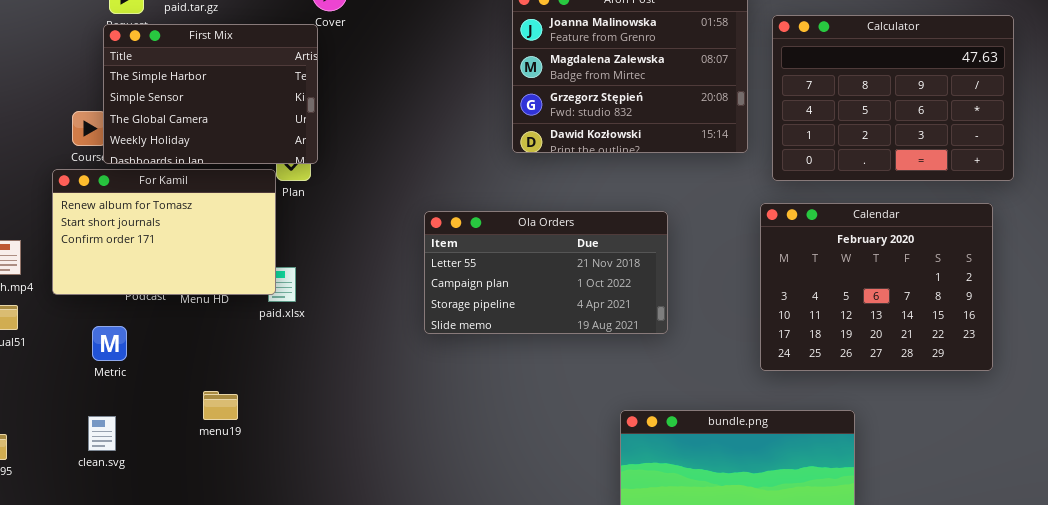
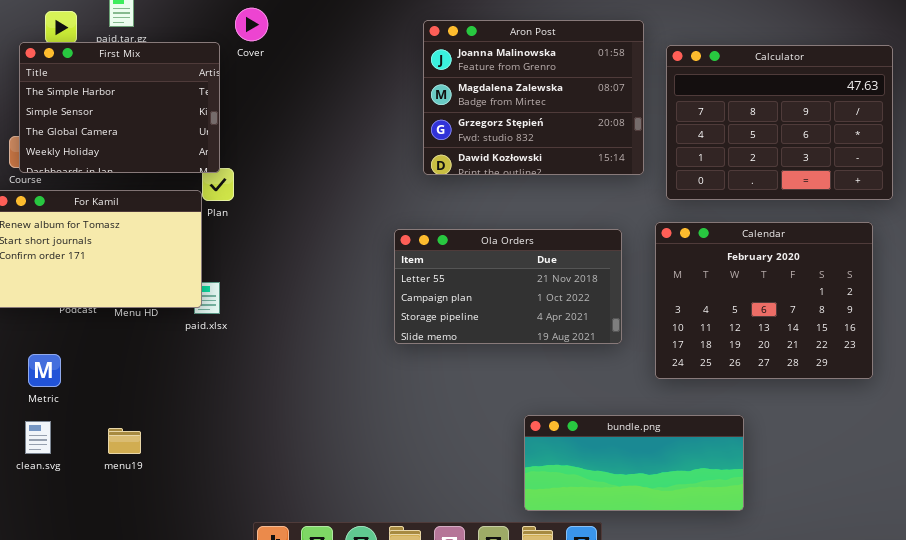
First Mix: [103,24,318,164] -> [19,42,220,173], moved
Ola Orders: [424,211,668,334] -> [394,229,622,344], moved
Metric: [92,326,127,361] -> [28,354,61,387], moved
menu19: [203,391,238,420] -> [108,428,141,454], moved

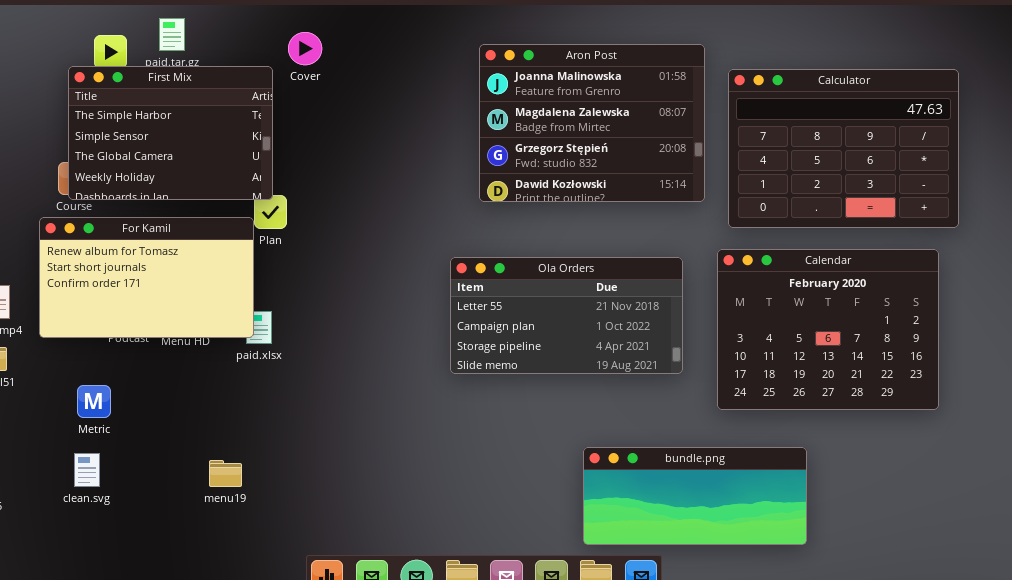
menu19: [108,428,141,454] -> [209,460,242,487], moved

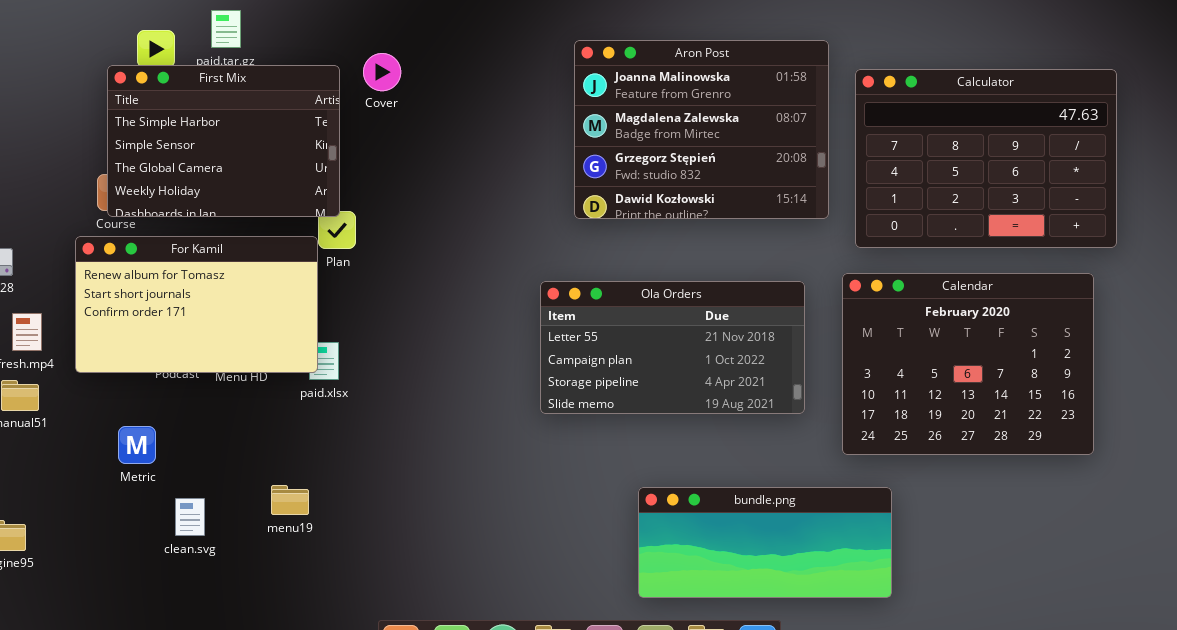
Cover: [288,32,322,65] -> [363,53,401,91], moved
bundle.png: [583,447,807,545] -> [638,487,892,598], moved
clean.svg: [74,453,100,487] -> [175,498,205,536], moved
menu19: [209,460,242,487] -> [271,485,309,515], moved

